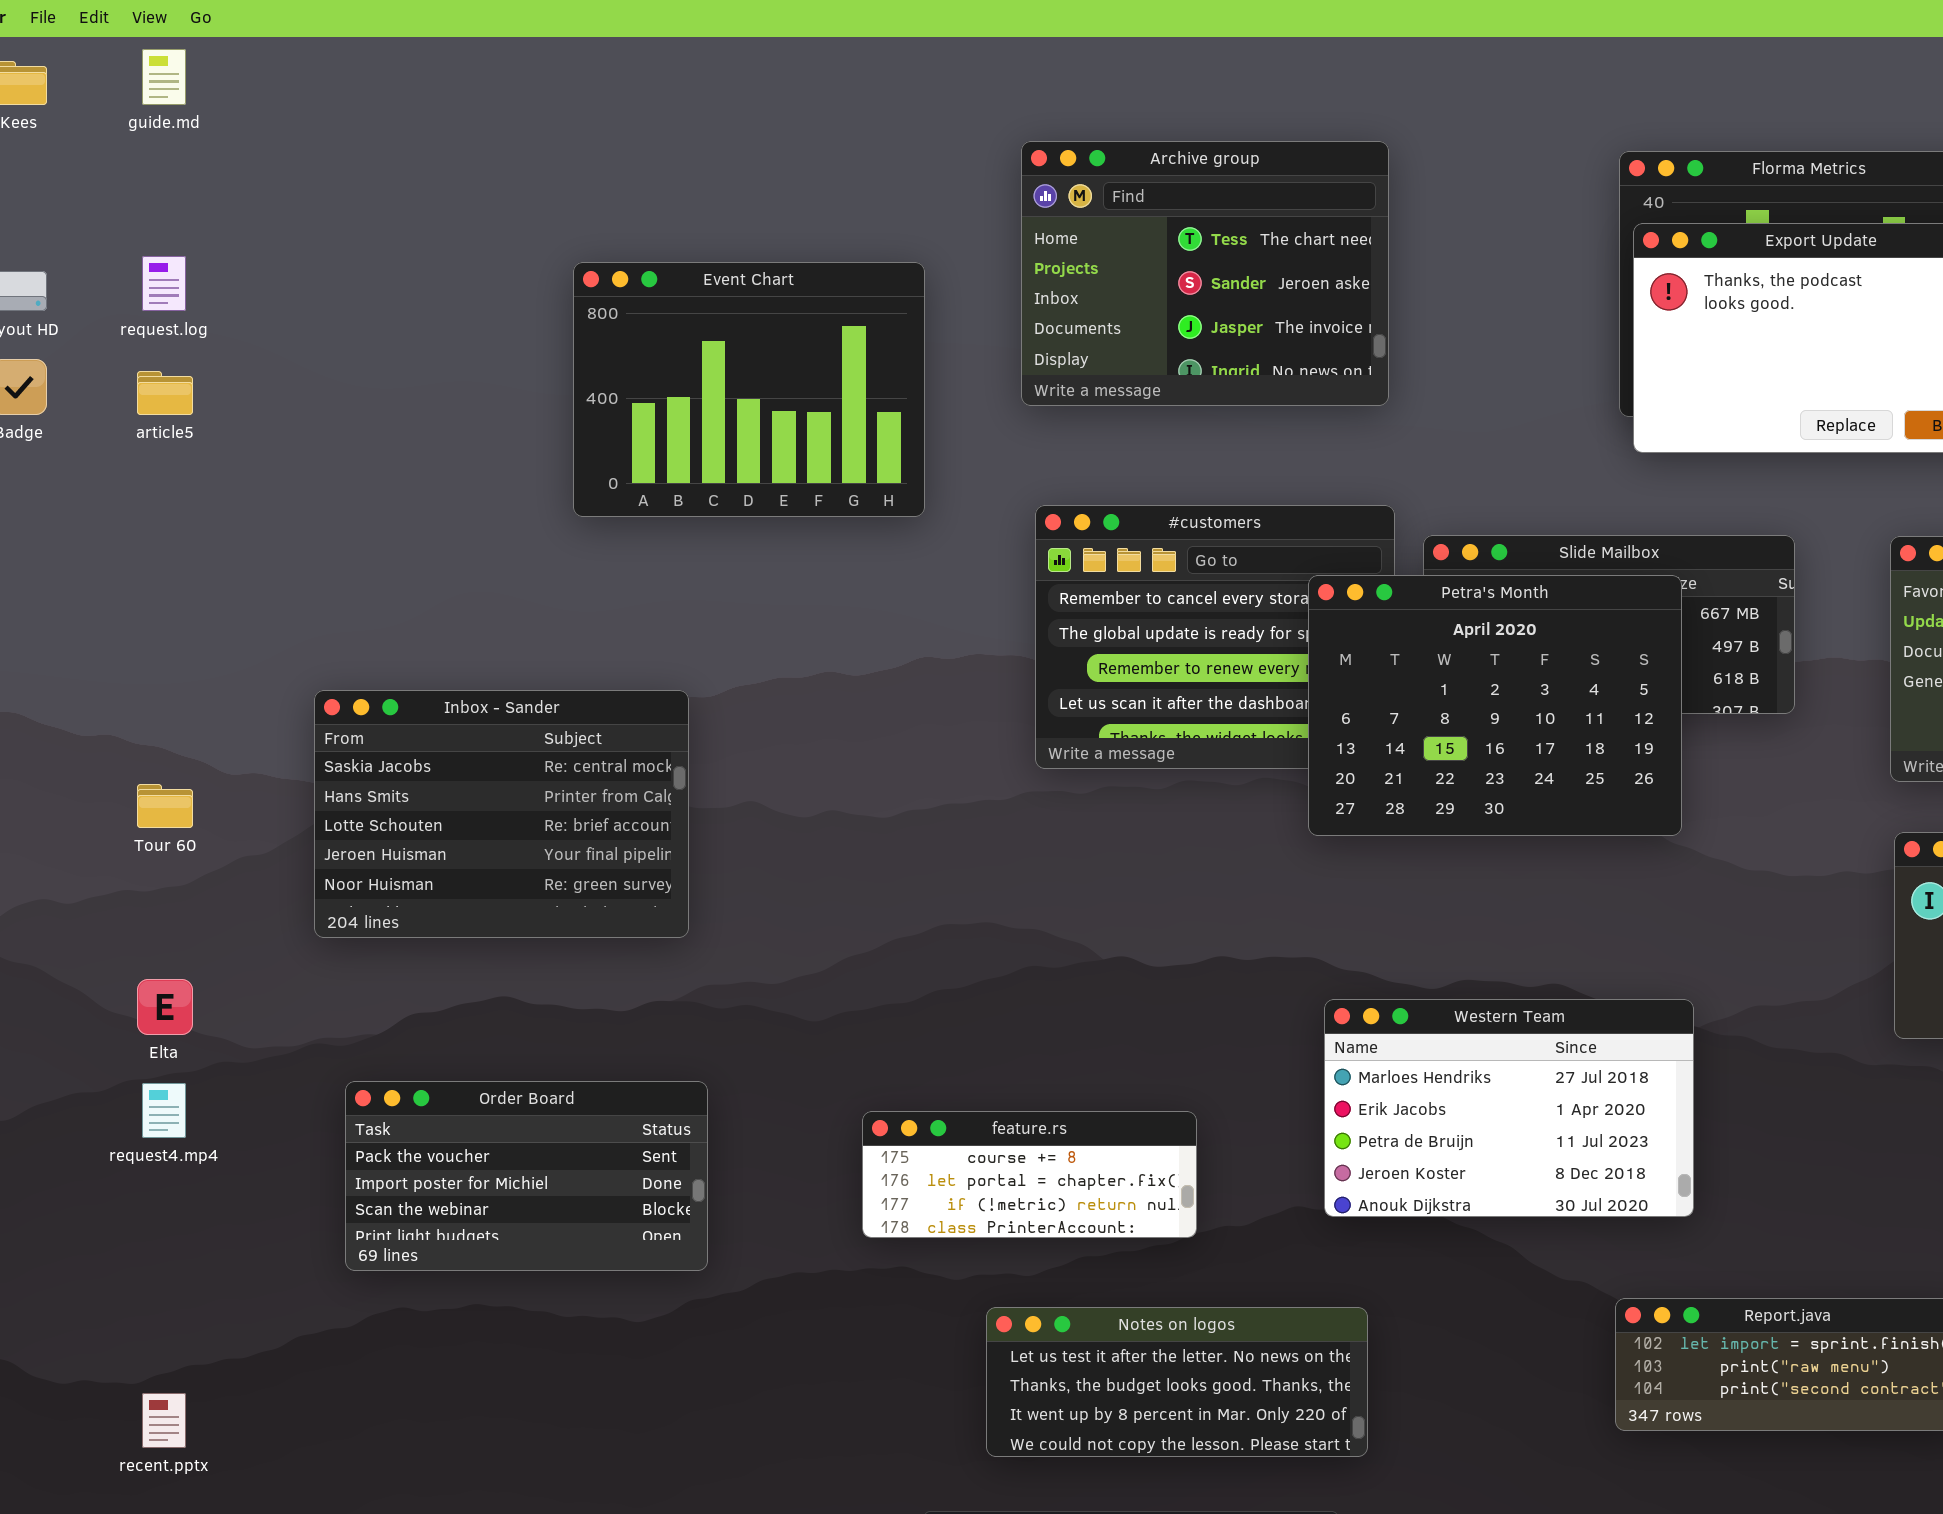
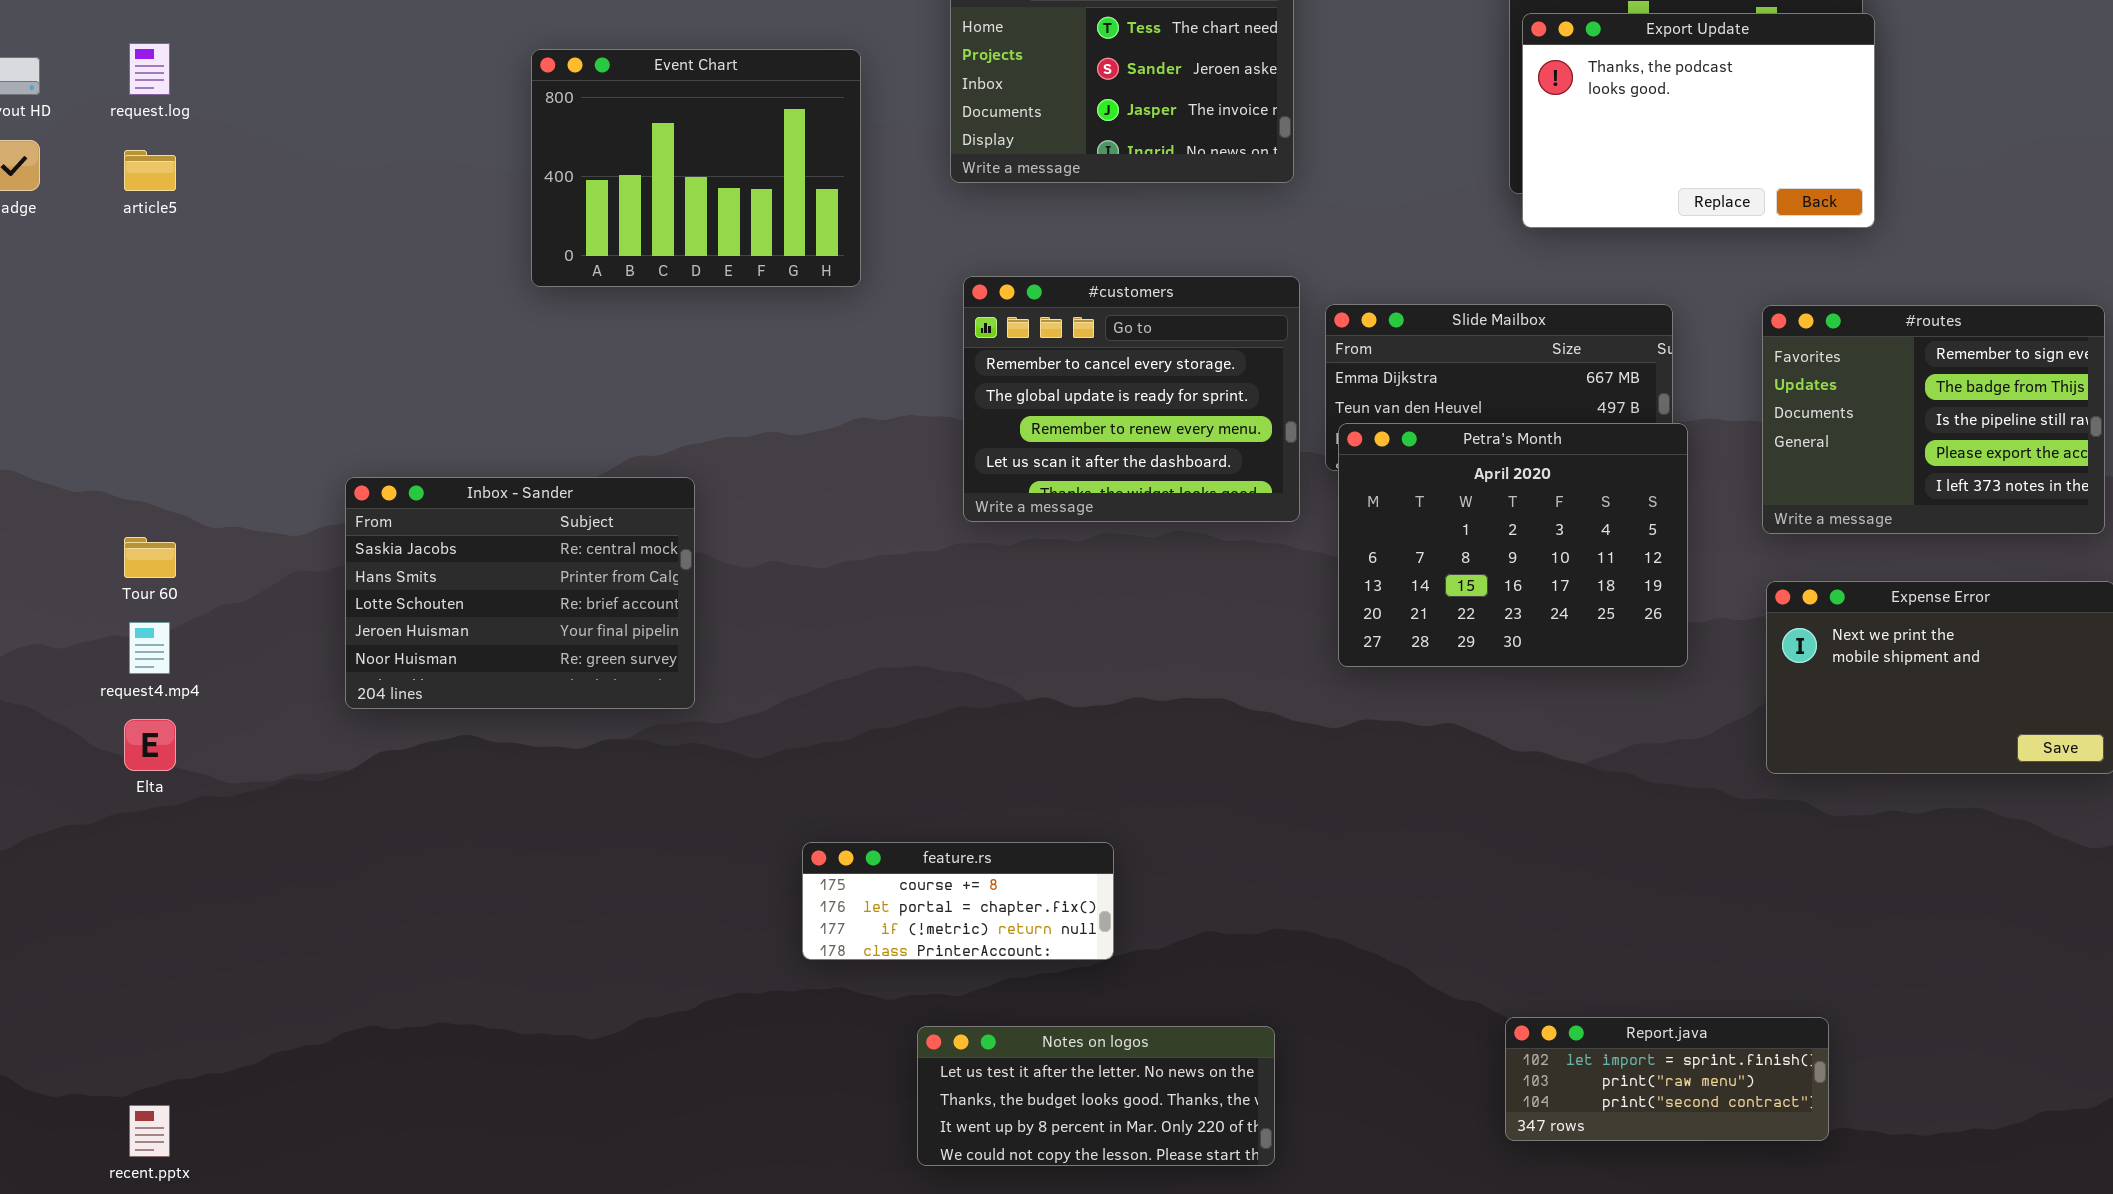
Petra's Month: [1308,575,1682,836] -> [1338,423,1688,667], moved
Inbox - Sander: [314,690,689,938] -> [345,477,695,709], moved
Western Team: [1324,999,1694,1217] -> none, closed
Order Board: [345,1081,708,1271] -> none, closed
request4.mp4: [142,1083,186,1138] -> [129,622,170,674], moved

